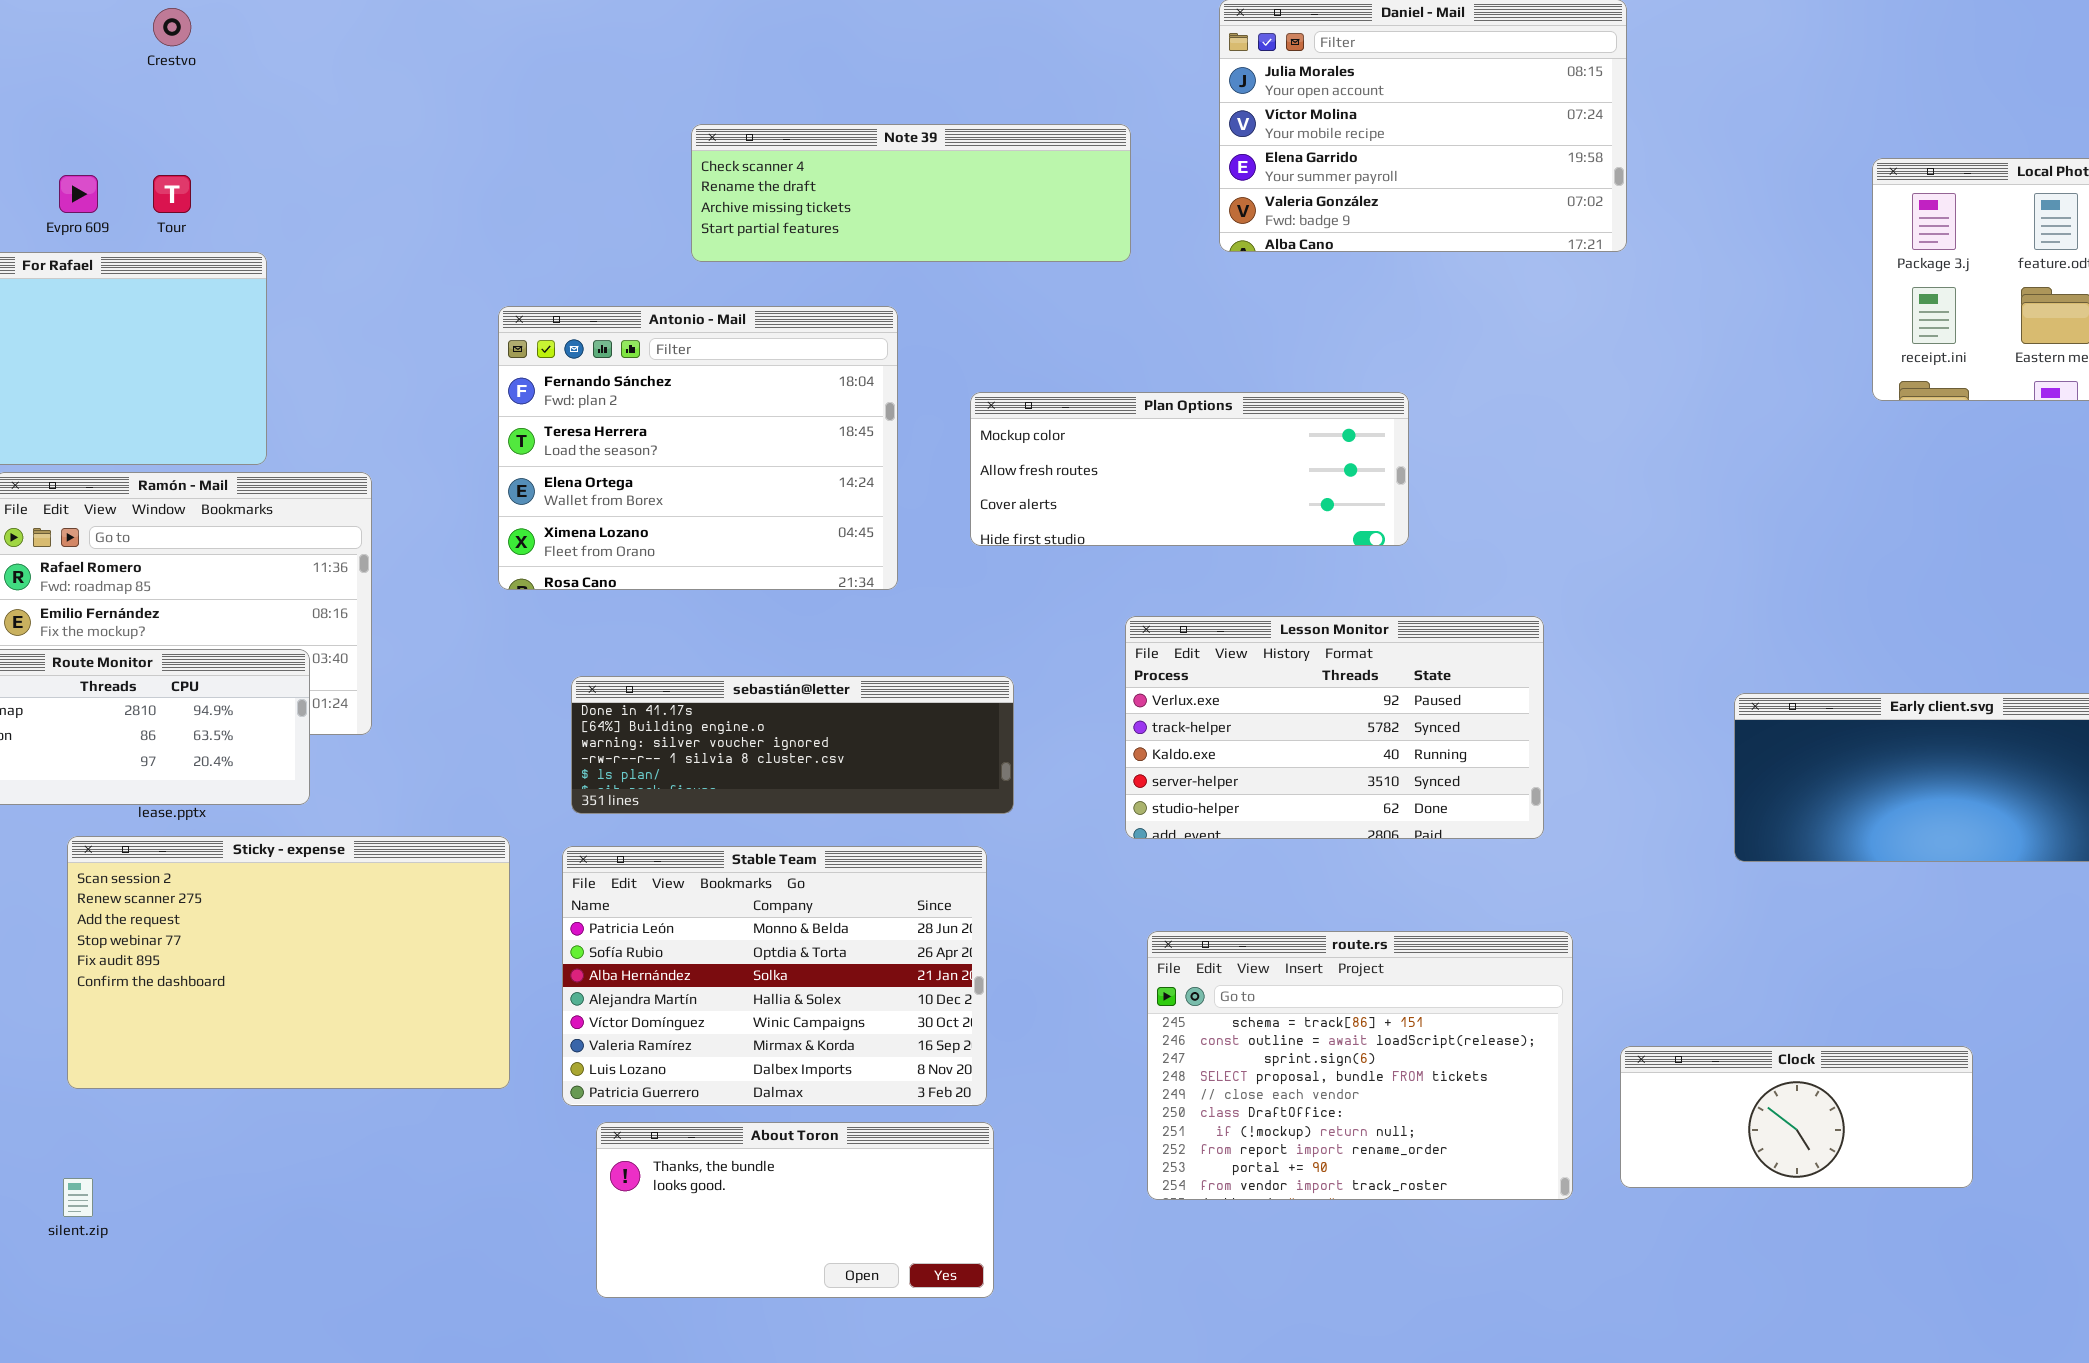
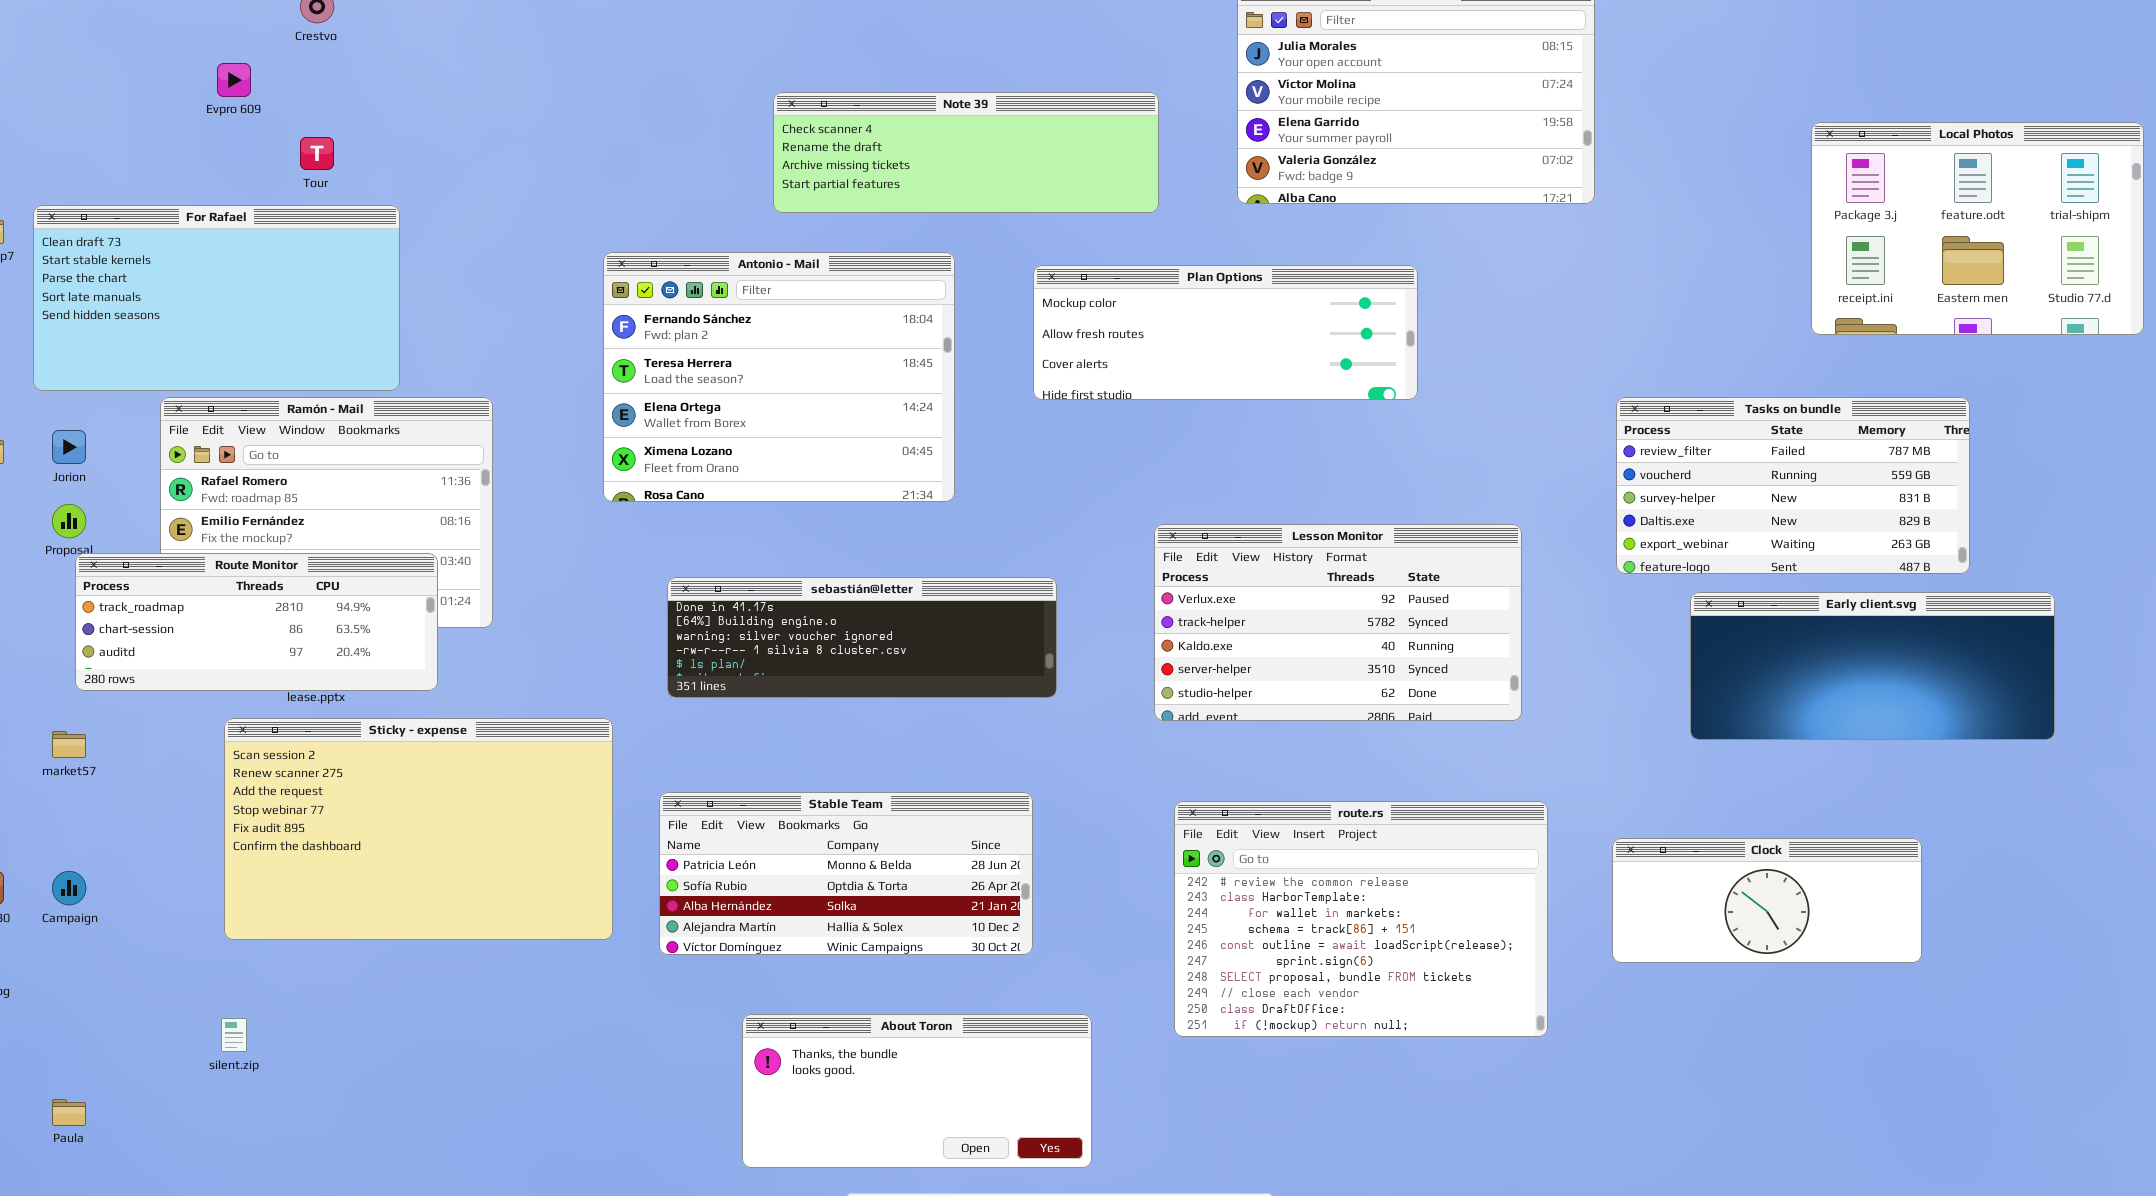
Evpro 609: [59,175,98,213] -> [217,63,251,97], moved
Plan Options: [970,392,1409,546] -> [1033,265,1418,400], moved
Tasks on bundle: none -> [1616,397,1970,574], opened
Stable Team: [562,846,987,1106] -> [659,792,1033,955], resized
route.rs: [1147,931,1573,1200] -> [1174,801,1548,1037], scrolled up 3 rows
Clock: [1620,1046,1973,1188] -> [1612,838,1922,963], moved
About Toron: [596,1122,994,1298] -> [742,1014,1092,1168], moved

